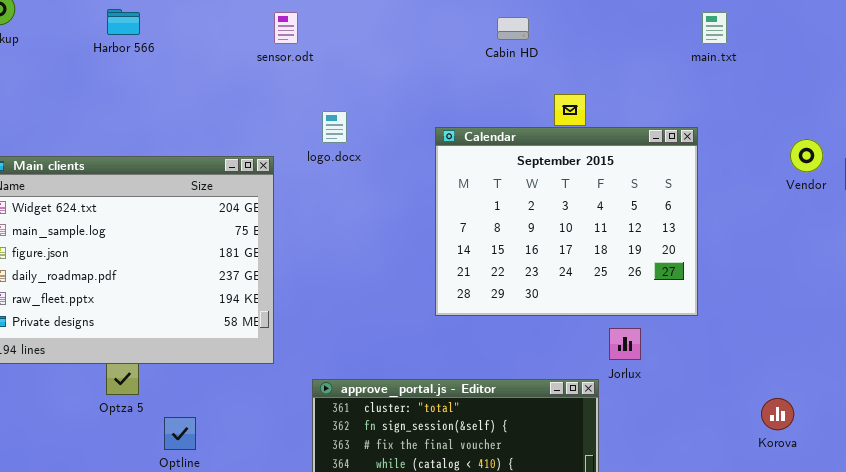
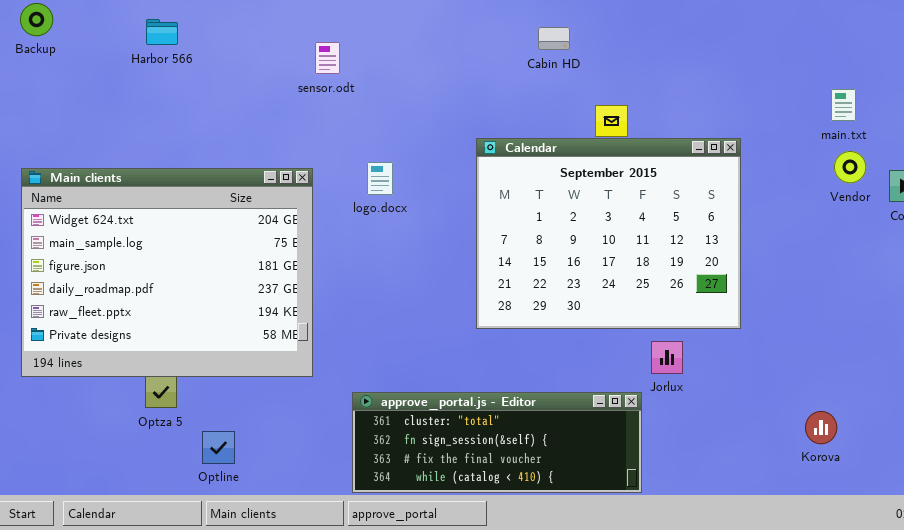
sensor.odt: [274,12,298,44] -> [315,42,340,74], moved
main.txt: [702,12,727,44] -> [831,89,856,121], moved
logo.docx: [322,111,347,143] -> [367,162,393,195], moved

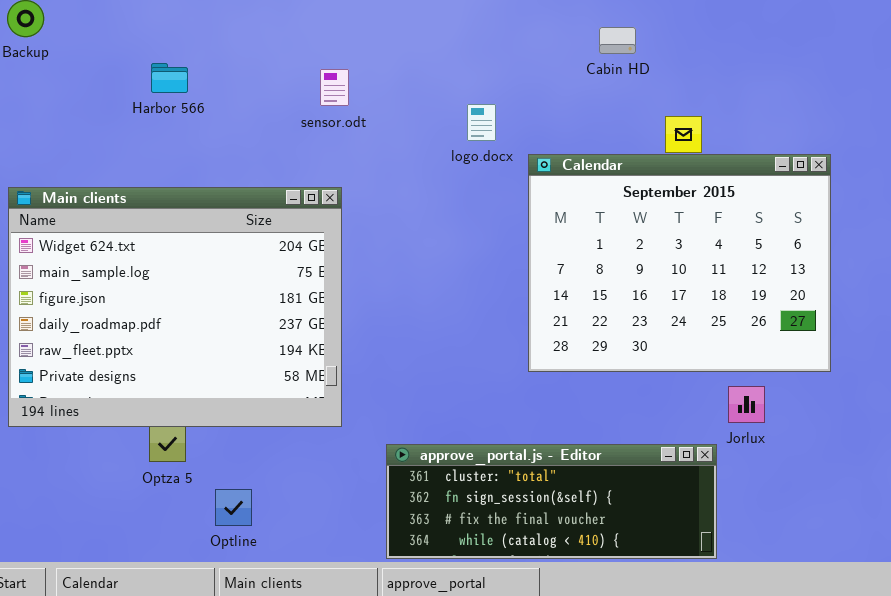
Harbor 566: [146,19,178,45] -> [151,63,188,93], moved
sensor.odt: [315,42,340,74] -> [320,69,349,106], moved
logo.docx: [367,162,393,195] -> [467,104,496,141], moved

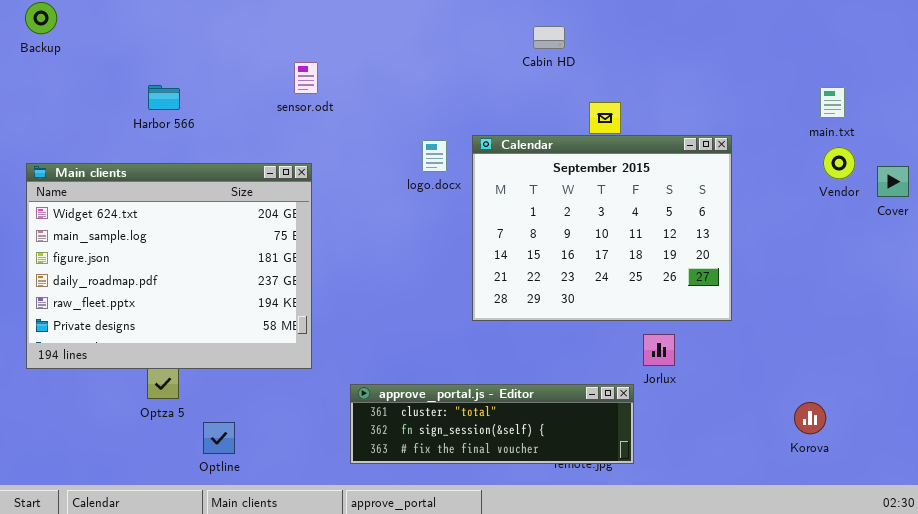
Harbor 566: [151,63,188,93] -> [148,85,180,110], moved
logo.docx: [467,104,496,141] -> [422,140,447,172], moved
approve_portal.js - Editor: [386,444,717,559] -> [350,384,634,464], resized

